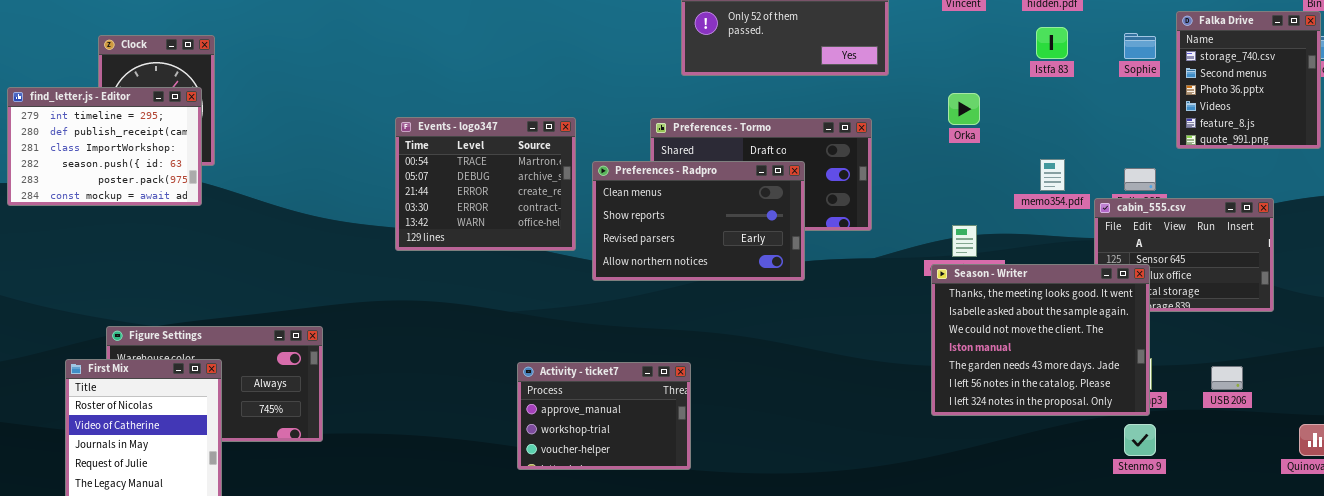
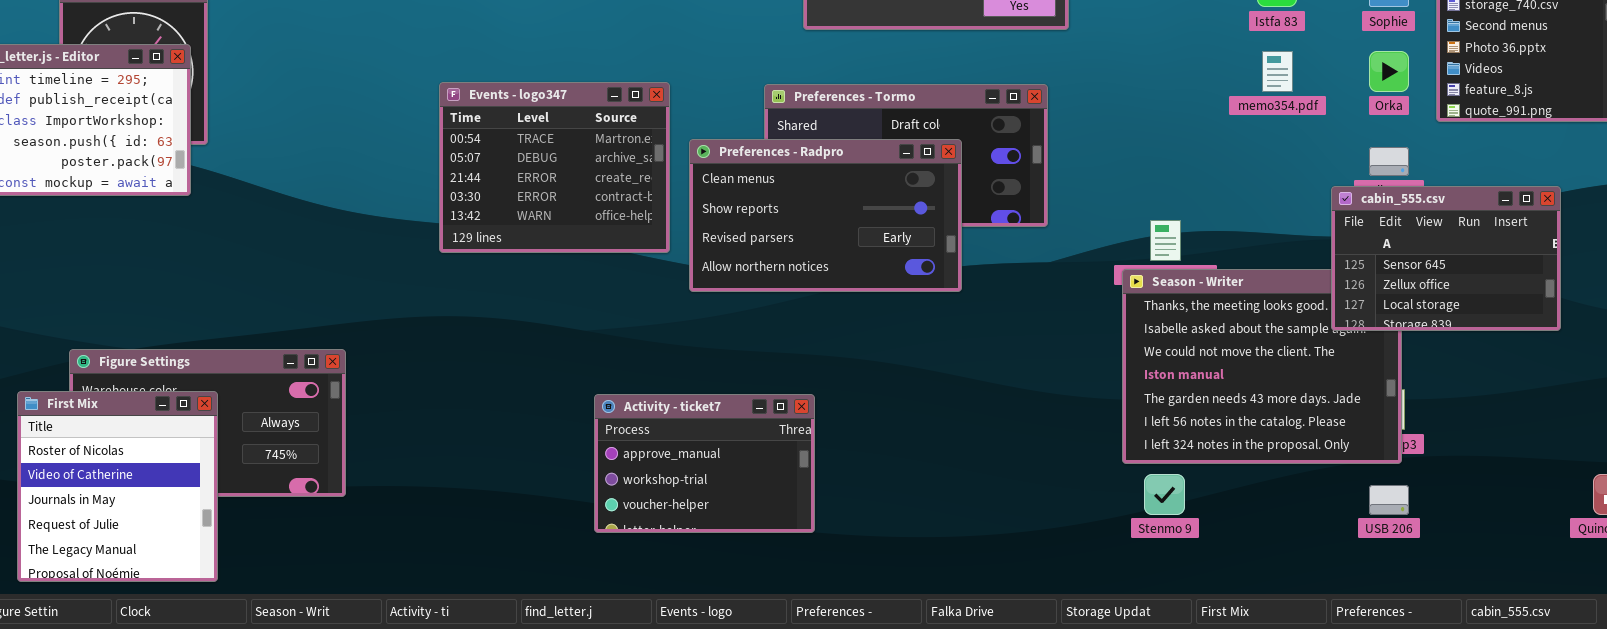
Orka: [948,93,980,125] -> [1369,51,1409,92], moved
memo354.pdf: [1040,159,1065,191] -> [1262,51,1293,92], moved
cabin_555.csv: [1094,198,1274,312] -> [1331,186,1561,331], raised
USB 206: [1211,366,1243,390] -> [1369,485,1409,515], moved
Stenmo 9: [1124,424,1156,456] -> [1144,474,1185,515], moved

